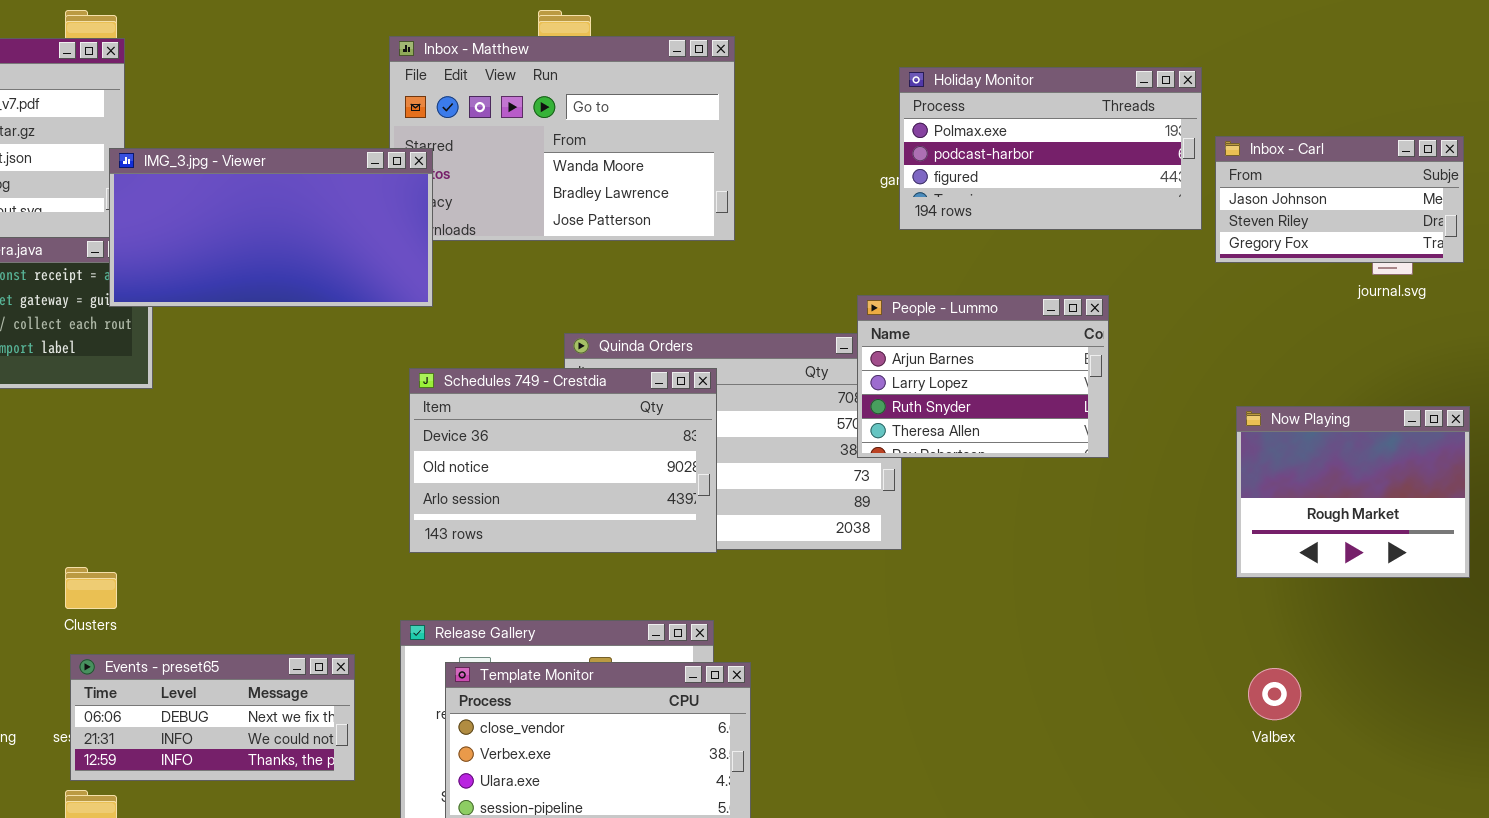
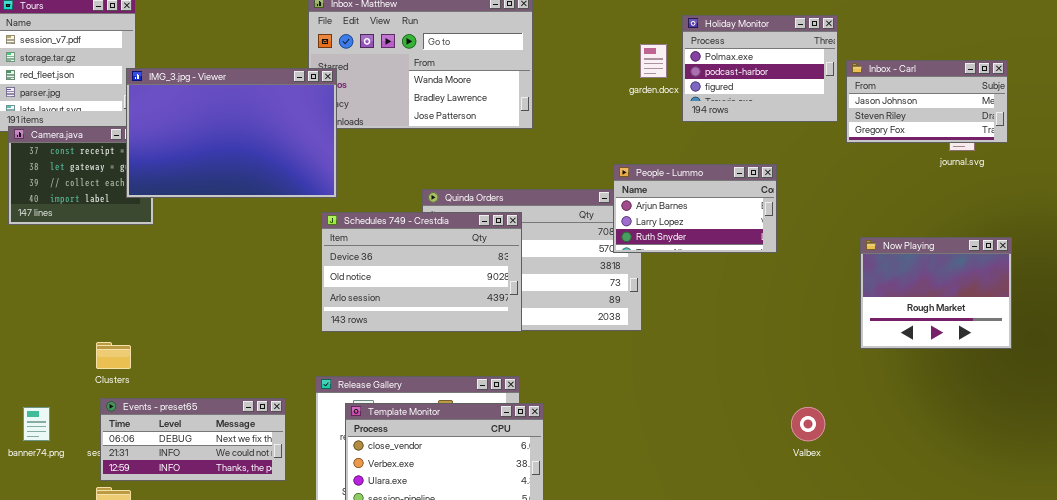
Holiday Monitor: [899,67,1202,230] -> [682,15,838,122], resized
IMG_3.jpg - Viewer: [109,148,433,307] -> [126,68,337,198], resized
People - Lummo: [857,295,1109,458] -> [613,164,777,253], resized
Valbex: [1248,668,1301,720] -> [791,407,825,441], moved

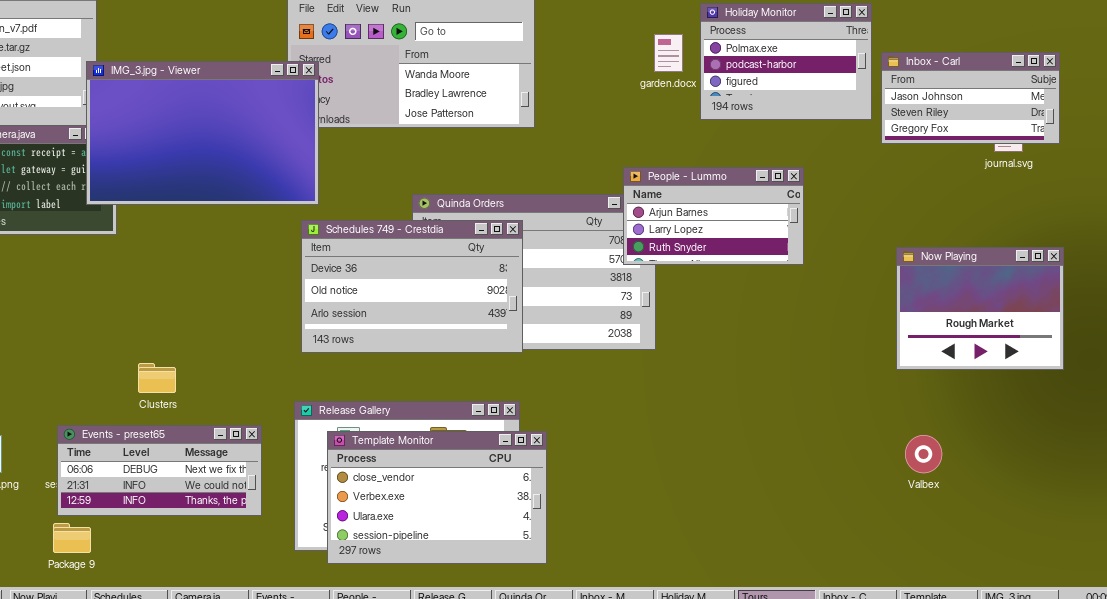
Clusters: [96,342,131,369] -> [138,363,176,393], moved
Valbex: [791,407,825,441] -> [905,435,942,473], moved

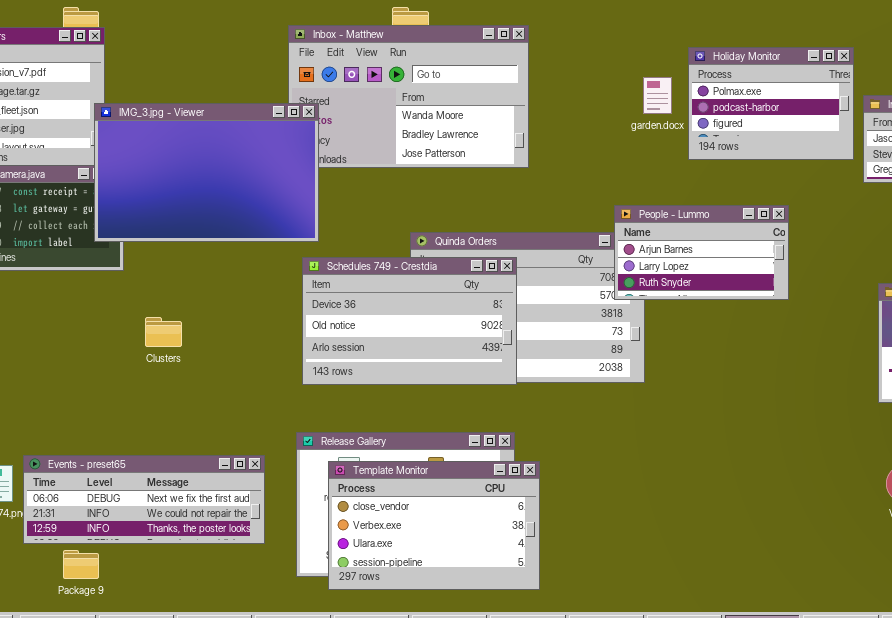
Clusters: [138,363,176,393] -> [145,317,182,347], moved
Events - preset65: [57,425,262,516] -> [23,455,265,544], resized

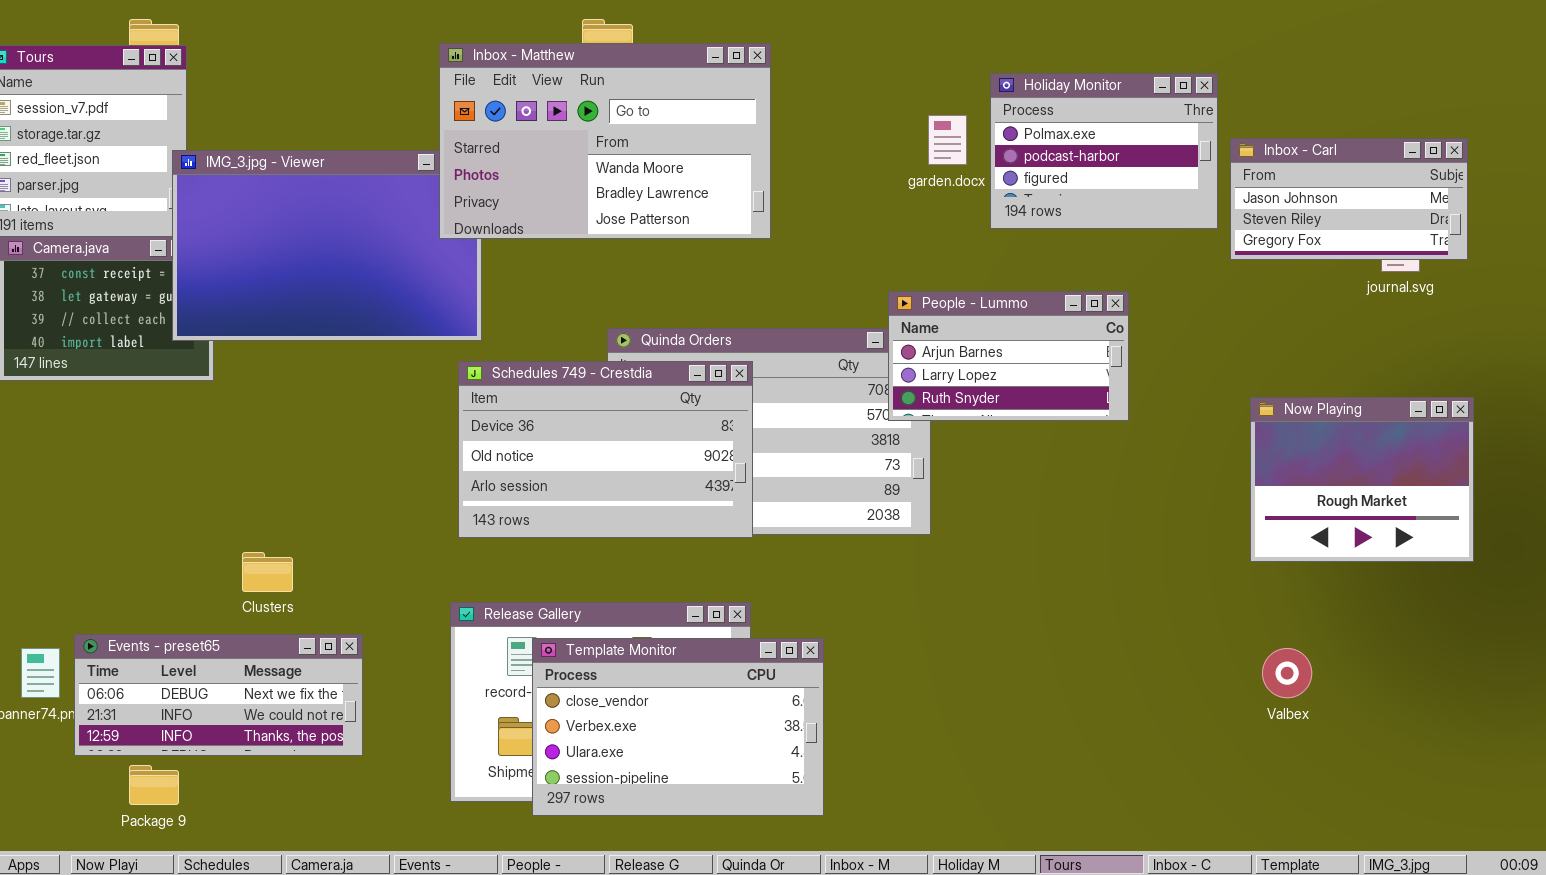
Inbox - Matthew: [288,25,529,168] -> [439,43,771,239], raised
Clusters: [145,317,182,347] -> [242,552,293,592], moved
Events - preset65: [23,455,265,544] -> [74,634,363,756], resized
Template Monitor: [328,461,540,590] -> [532,638,824,816], moved

